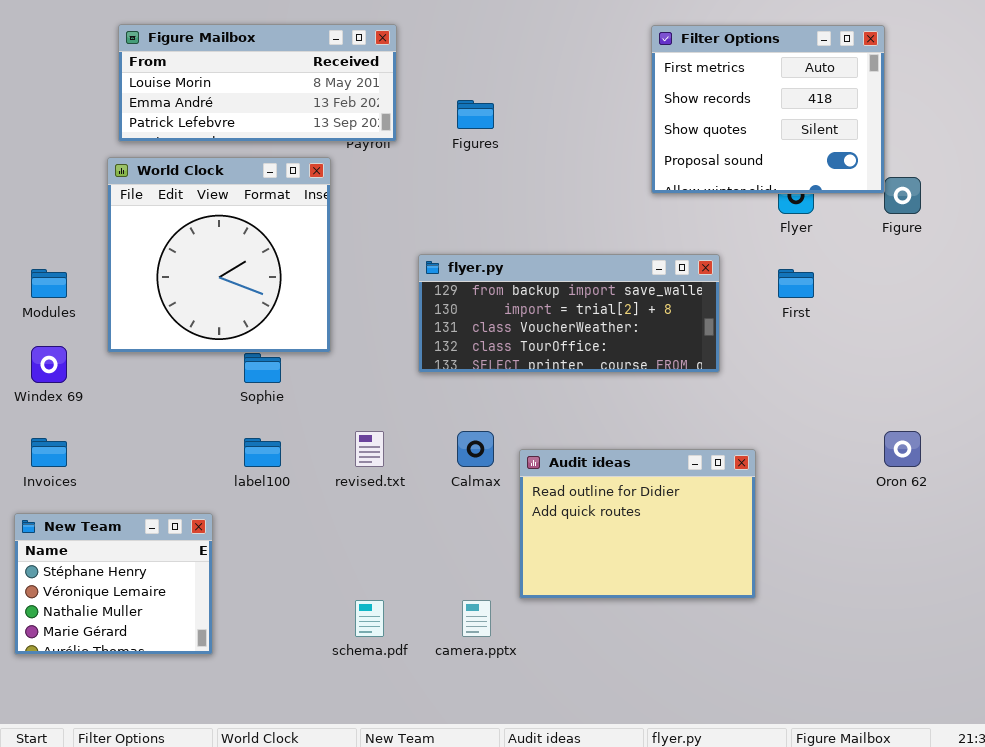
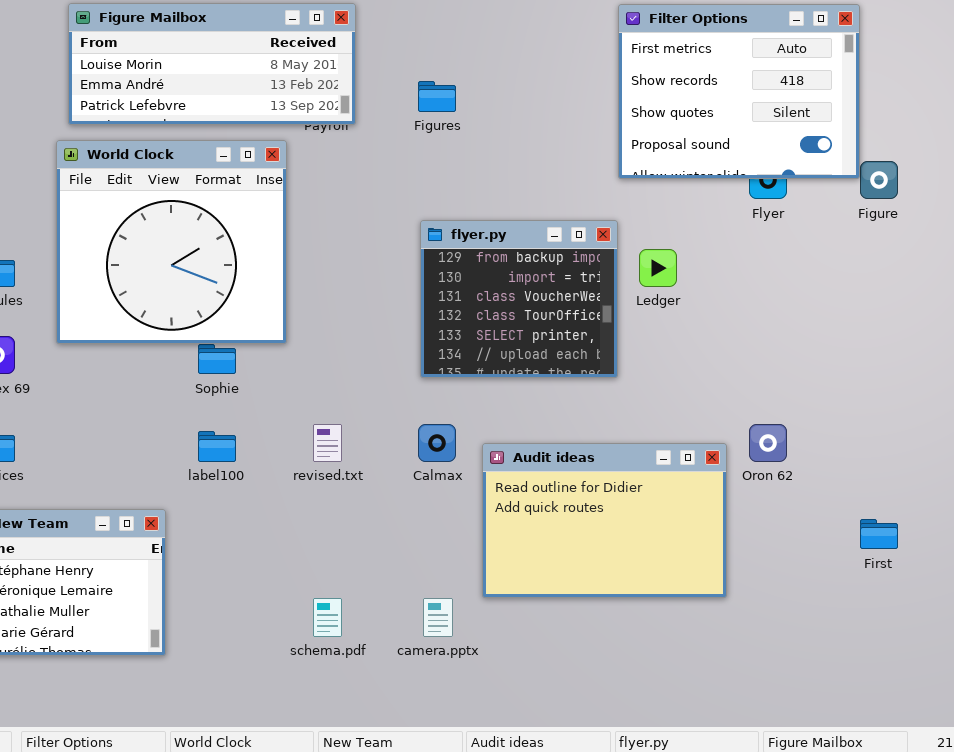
flyer.py: [418,254,720,373] -> [420,220,618,378], moved, resized
First: [778,269,814,298] -> [860,519,898,549], moved
Oron 62: [884,431,921,467] -> [749,424,787,462], moved

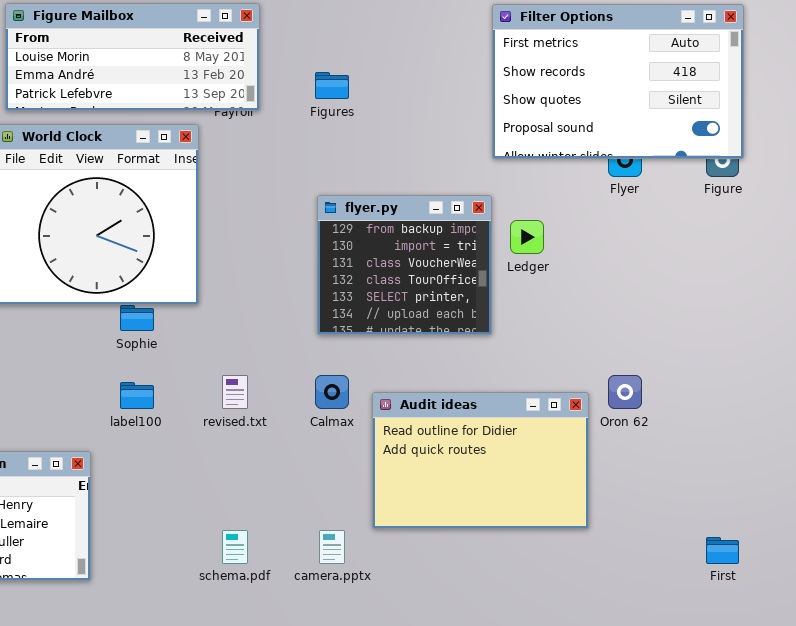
Filter Options: [618,4,860,179] -> [492,4,744,159], resized
First: [860,519,898,549] -> [706,537,739,564], moved

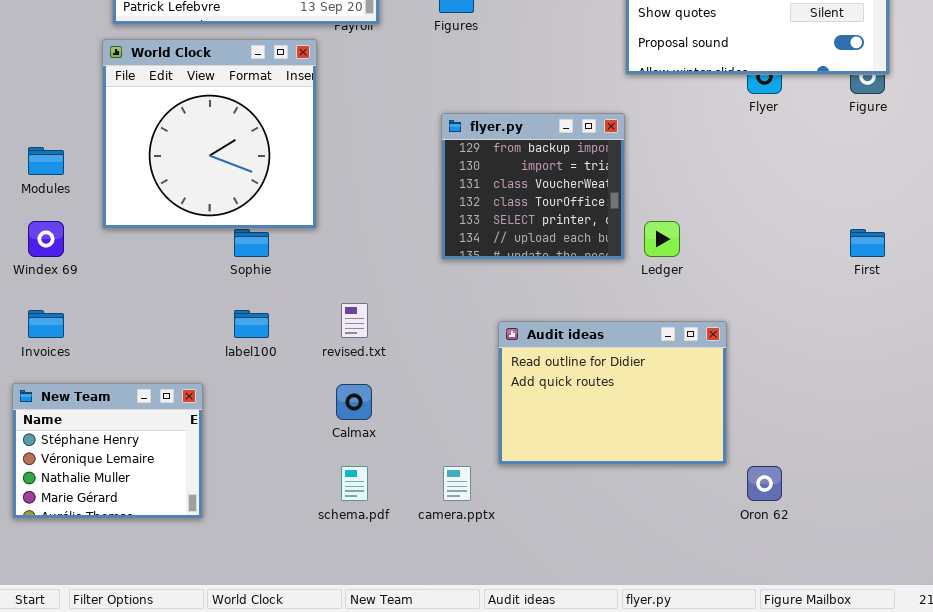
Ledger: [510,220,544,254] -> [644,221,680,257], moved
Calmax: [315,375,349,409] -> [336,384,372,420], moved
Oron 62: [608,375,642,409] -> [747,466,782,501], moved
First: [706,537,739,564] -> [850,229,885,257], moved

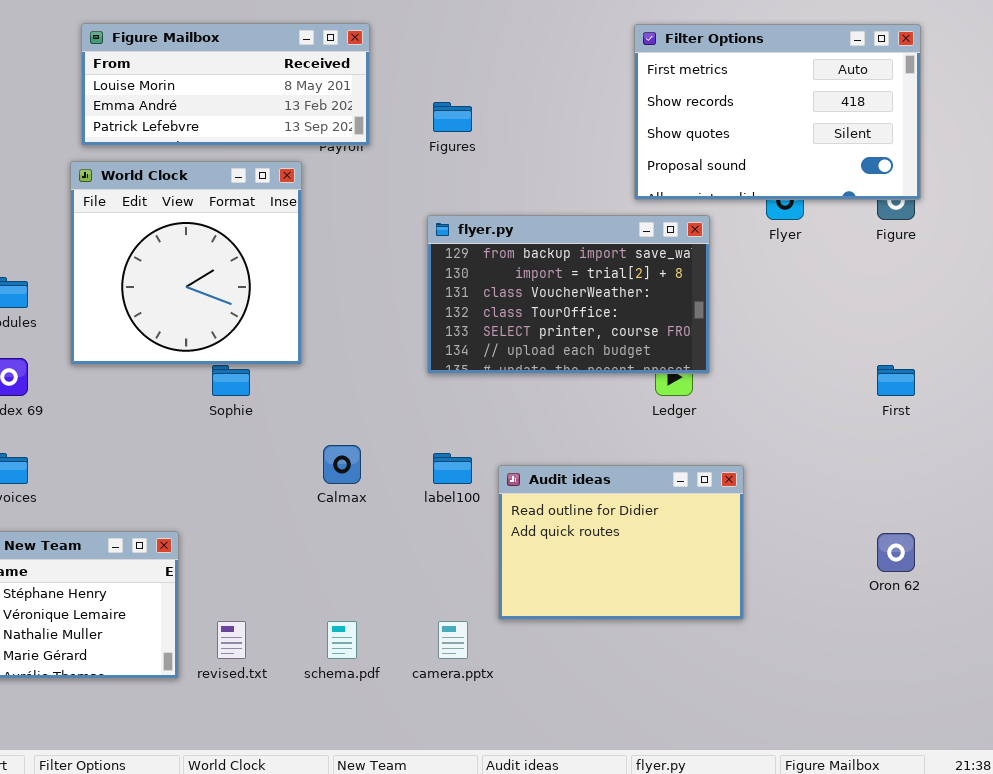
flyer.py: [441,113,625,260] -> [427,215,710,374], moved, resized
revised.txt: [341,303,368,338] -> [217,621,246,659], moved
label100: [234,310,269,338] -> [433,453,472,484], moved
Calmax: [336,384,372,420] -> [323,445,361,484], moved
Oron 62: [747,466,782,501] -> [877,533,915,572], moved

